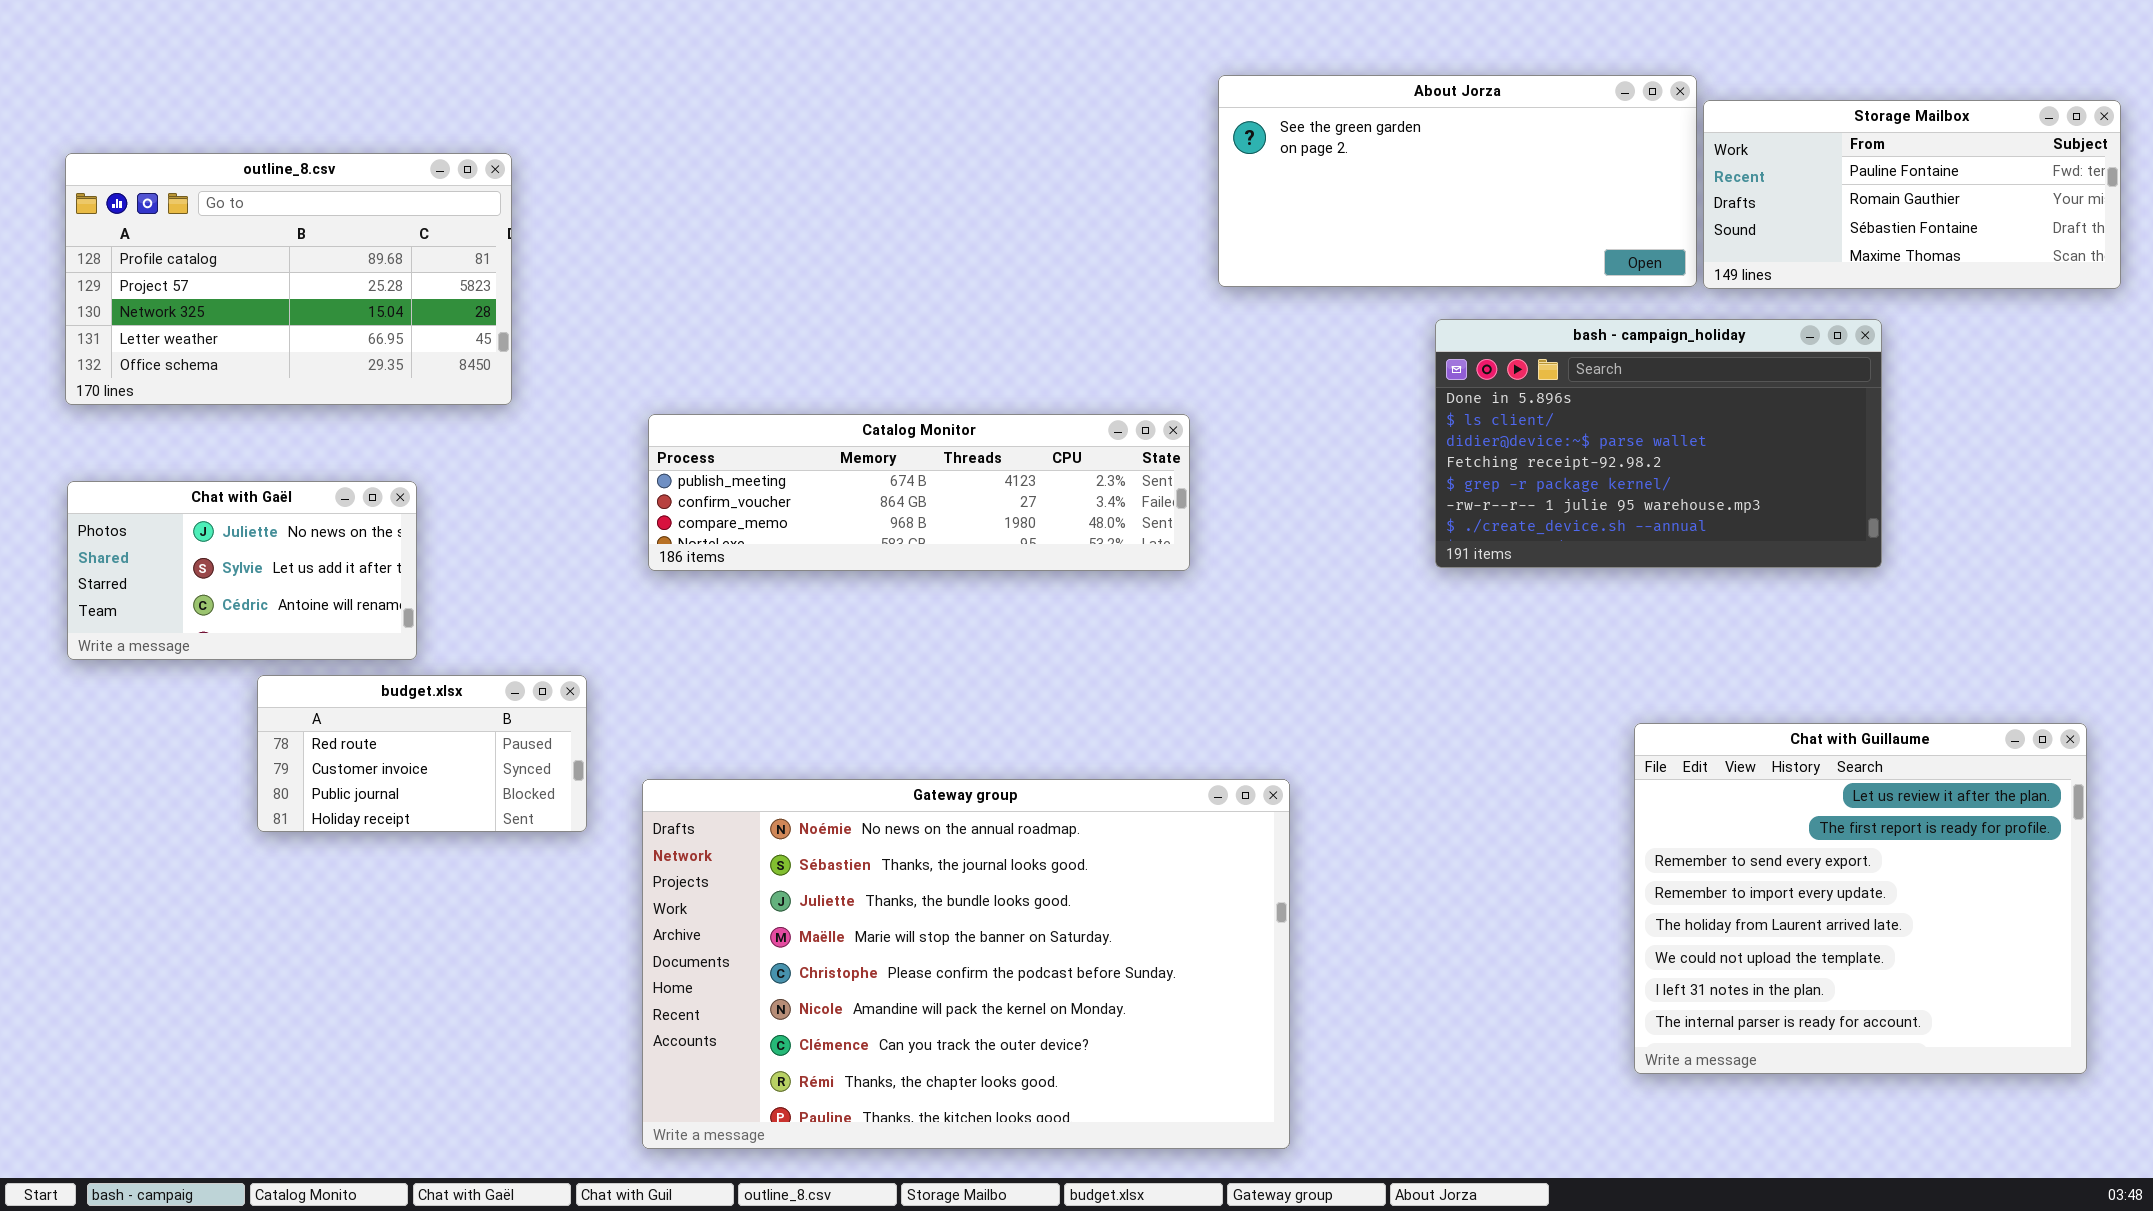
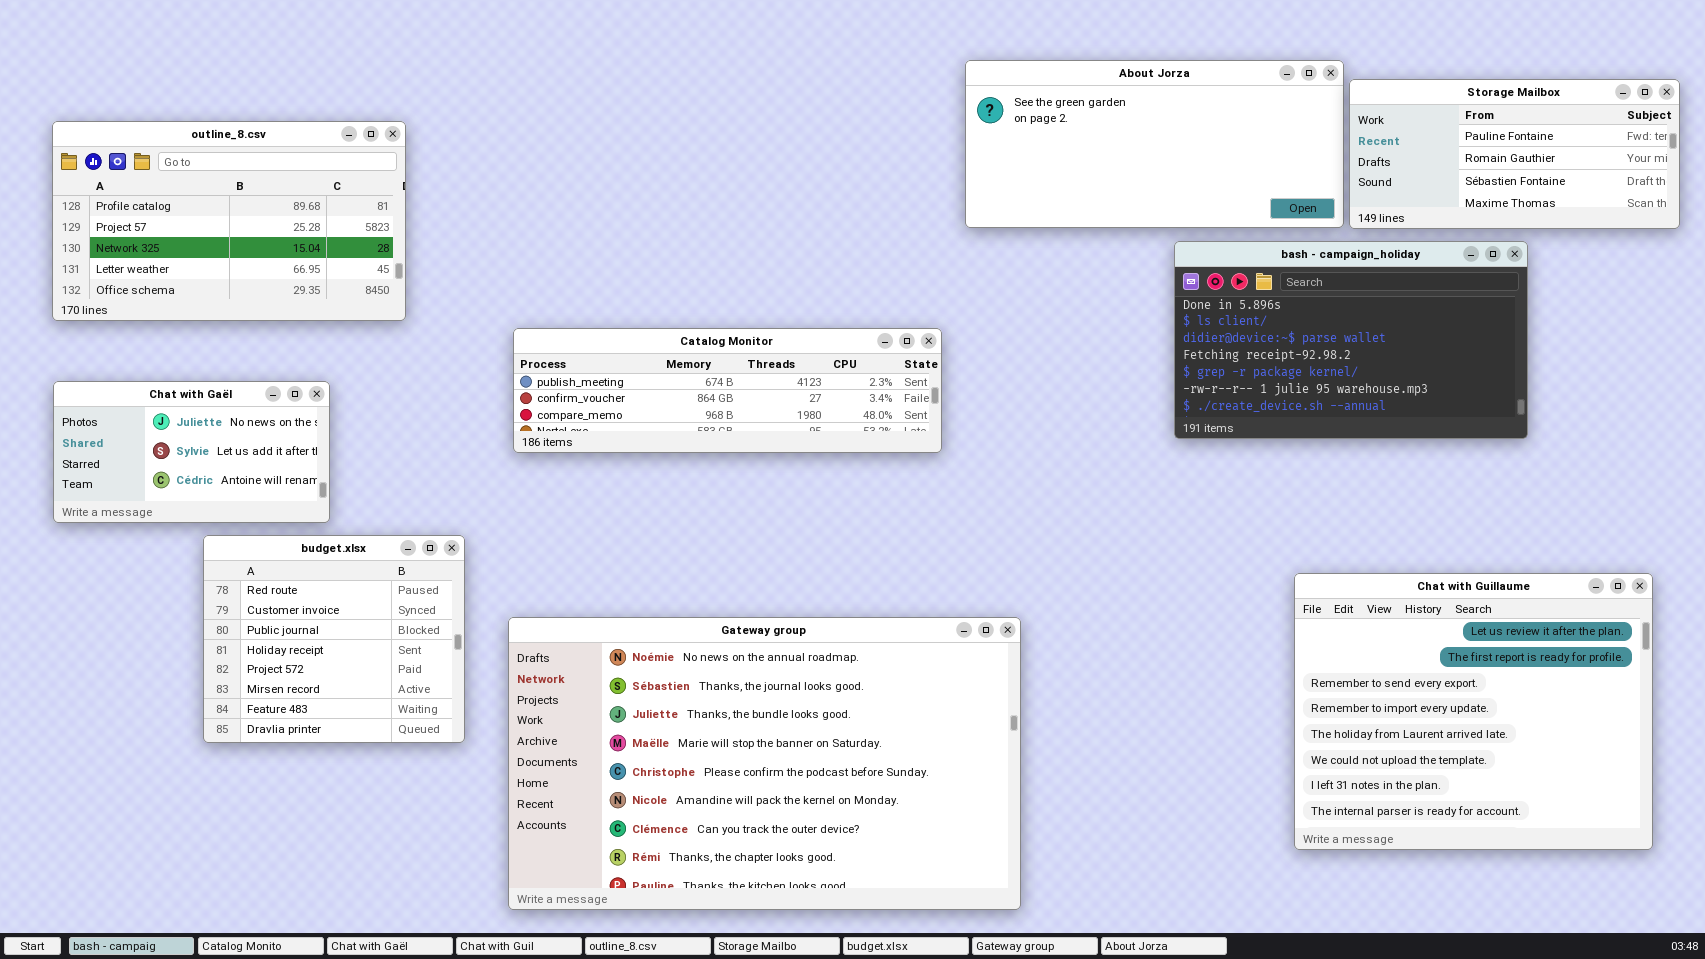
bash - campaign_holiday: [1435,319,1882,568] -> [1174,241,1528,439], moved
budget.xlsx: [257,675,587,832] -> [203,535,465,743], resized

